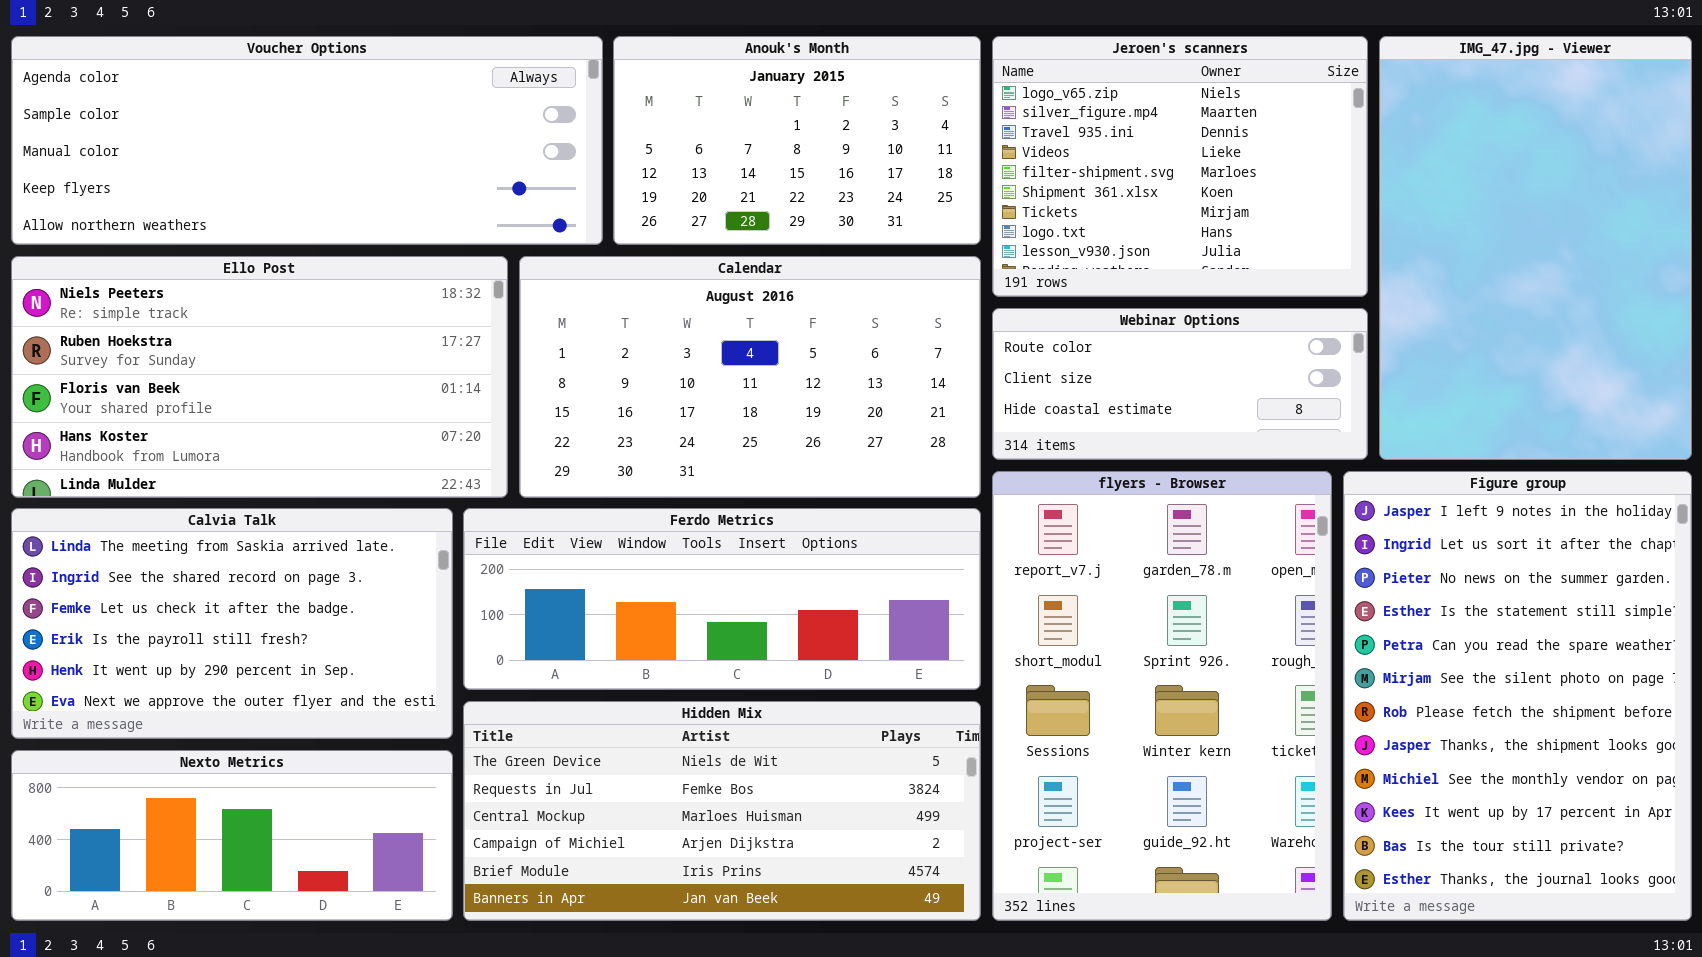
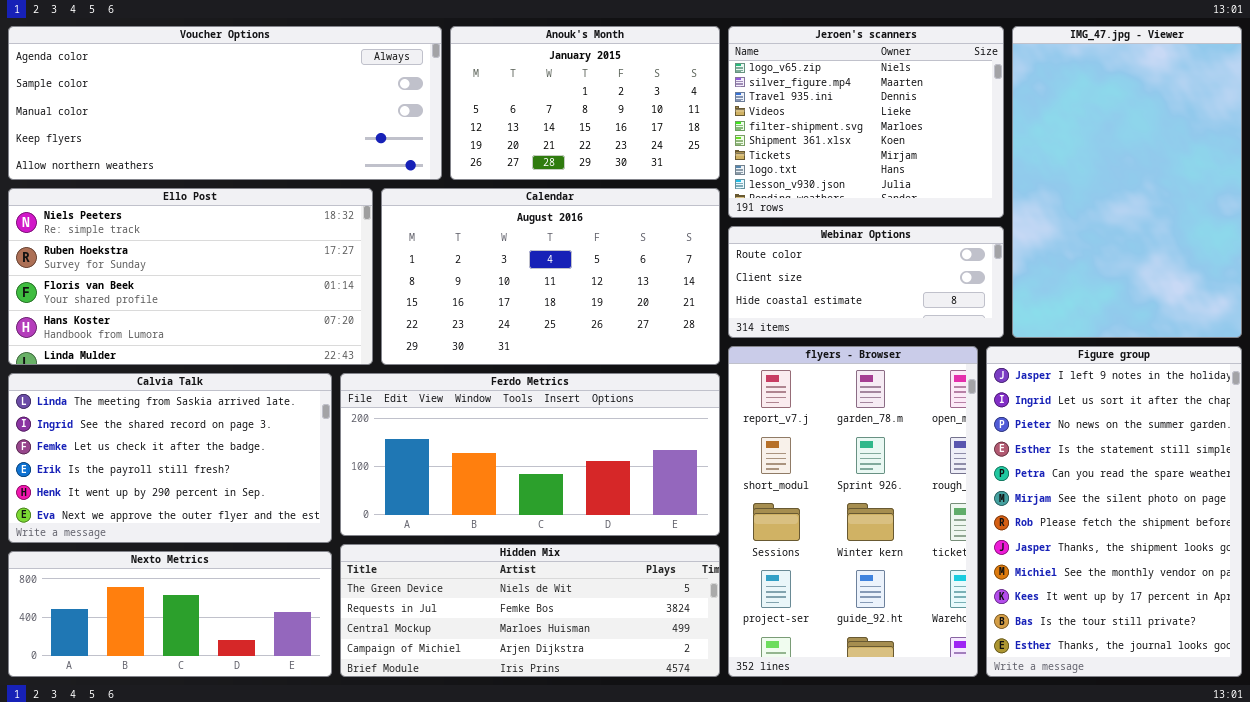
Ferdo Metrics: [463,508,981,690] -> [340,373,720,536], resized
Hidden Mix: [463,701,981,921] -> [340,544,720,677], resized

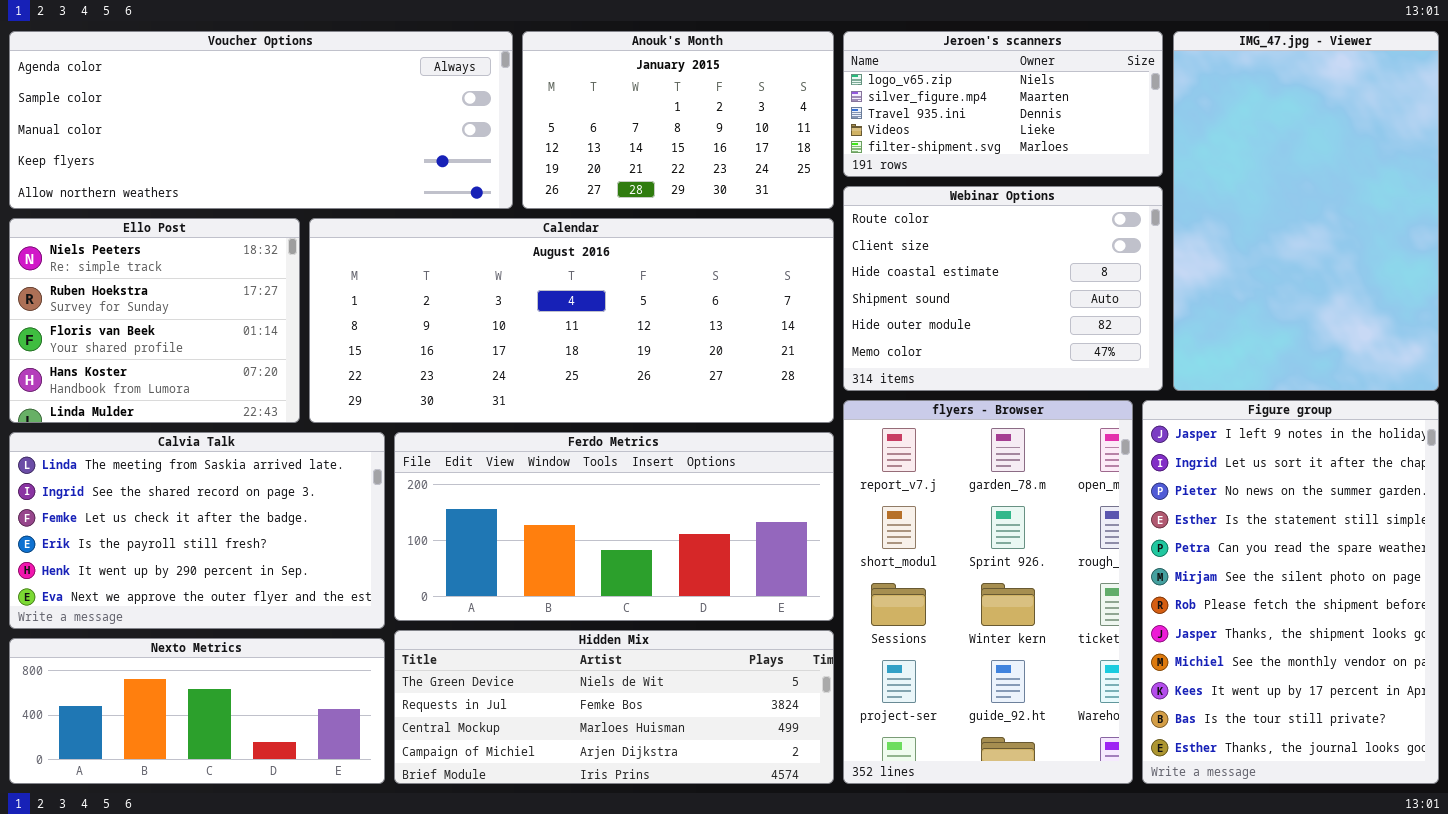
Jeroen's scanners: [728,26,1004,218] -> [843,31,1163,177], resized
Ello Post: [8,188,373,365] -> [9,218,300,423], resized
Calendar: [381,188,720,365] -> [309,218,834,423], resized
Webinar Options: [728,226,1004,338] -> [843,186,1163,391], resized

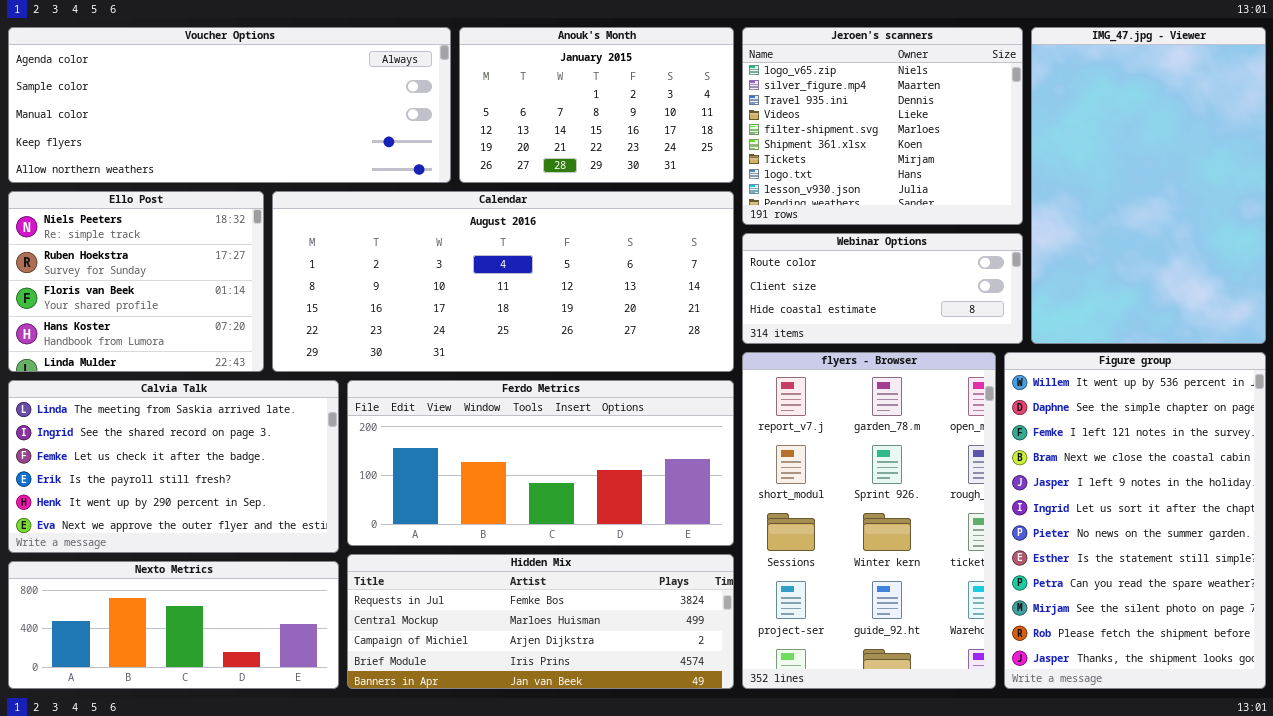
Jeroen's scanners: [843,31,1163,177] -> [742,27,1023,225], resized
Webinar Options: [843,186,1163,391] -> [742,233,1023,344], resized
Figure group: [1142,400,1439,784] -> [1004,352,1266,689], scrolled up 4 rows
Hidden Mix: [394,630,834,784] -> [347,554,734,689], scrolled down 1 row

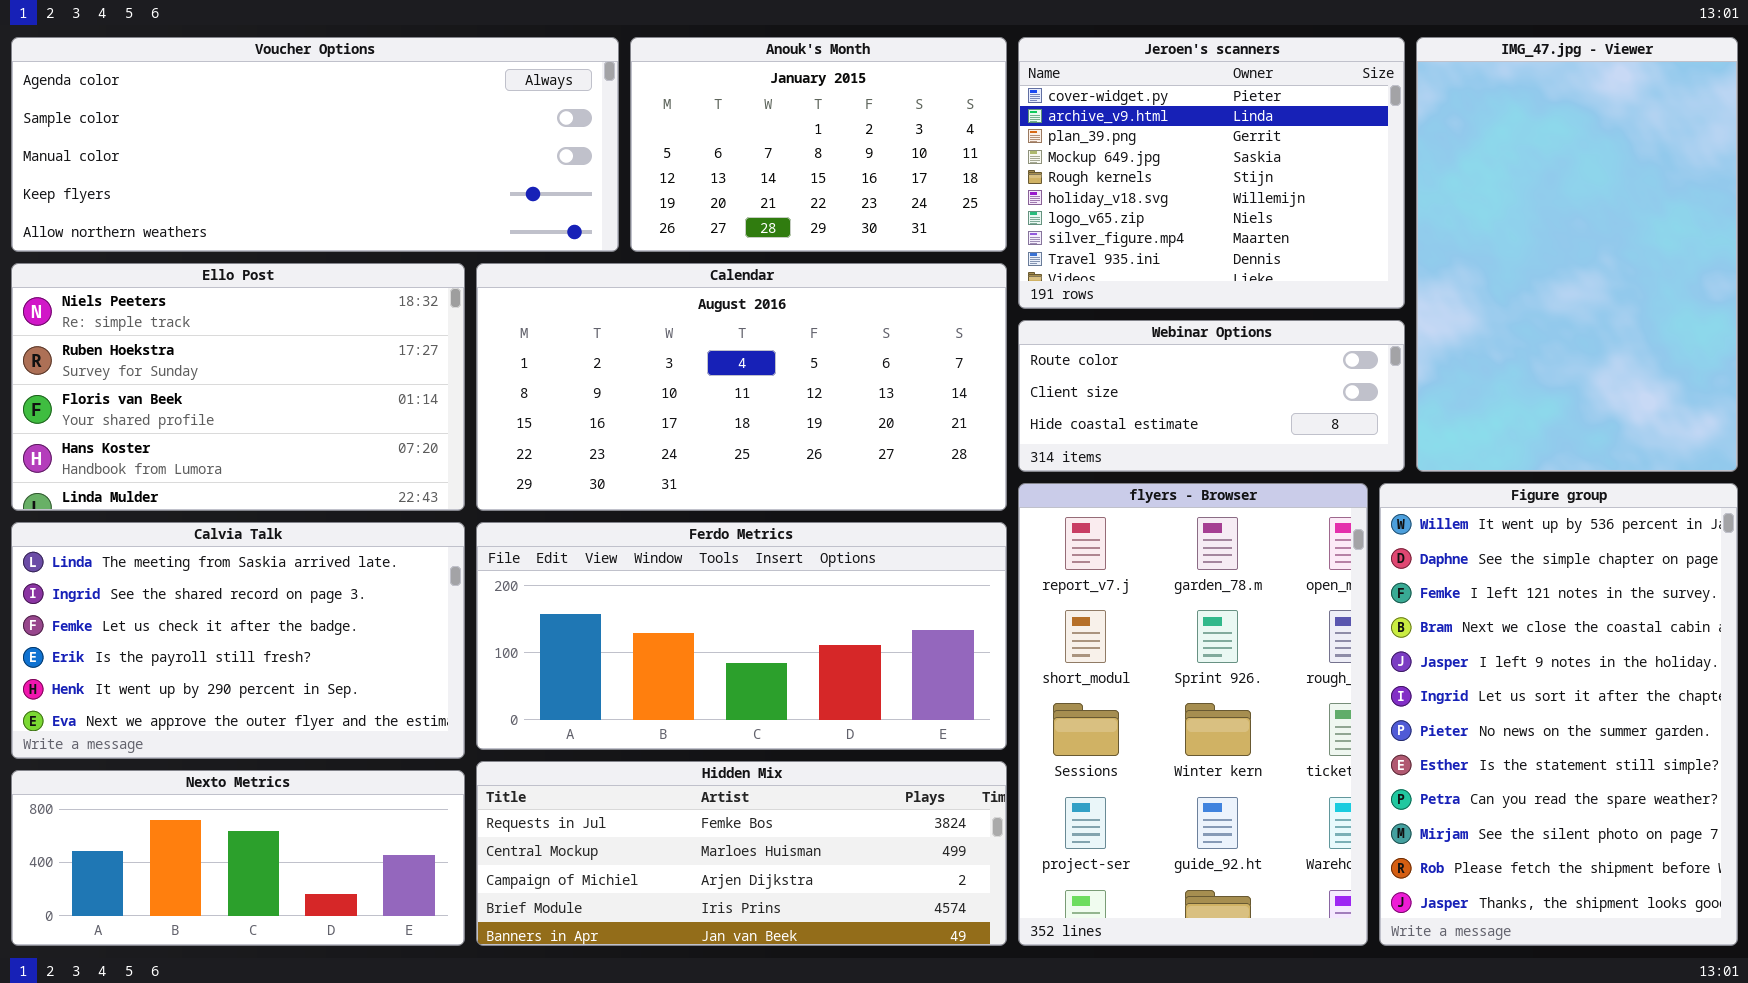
Jeroen's scanners: [742,27,1023,225] -> [1018,37,1405,309], scrolled up 6 rows
Ello Post: [8,191,264,372] -> [11,263,465,511], resized
Calendar: [272,191,734,372] -> [476,263,1007,511], resized

